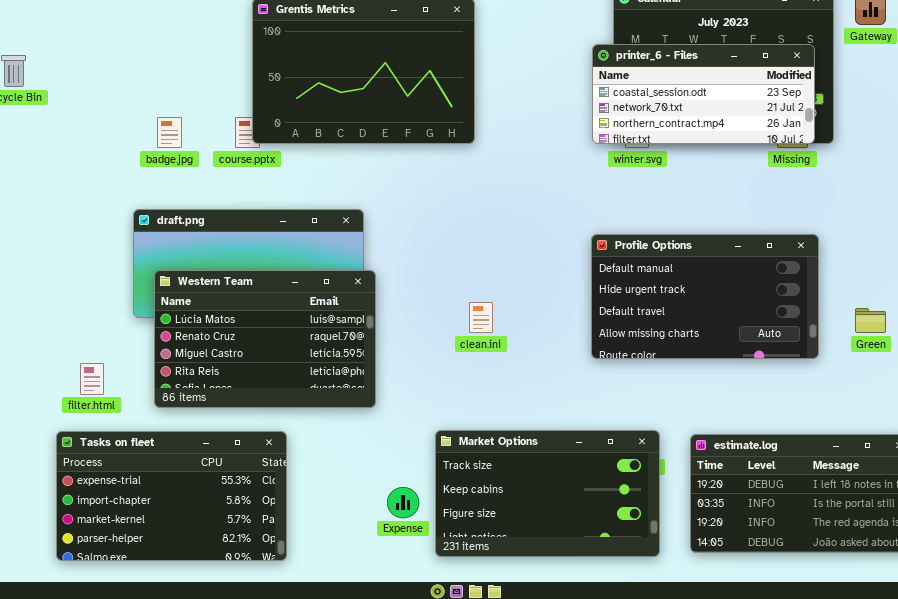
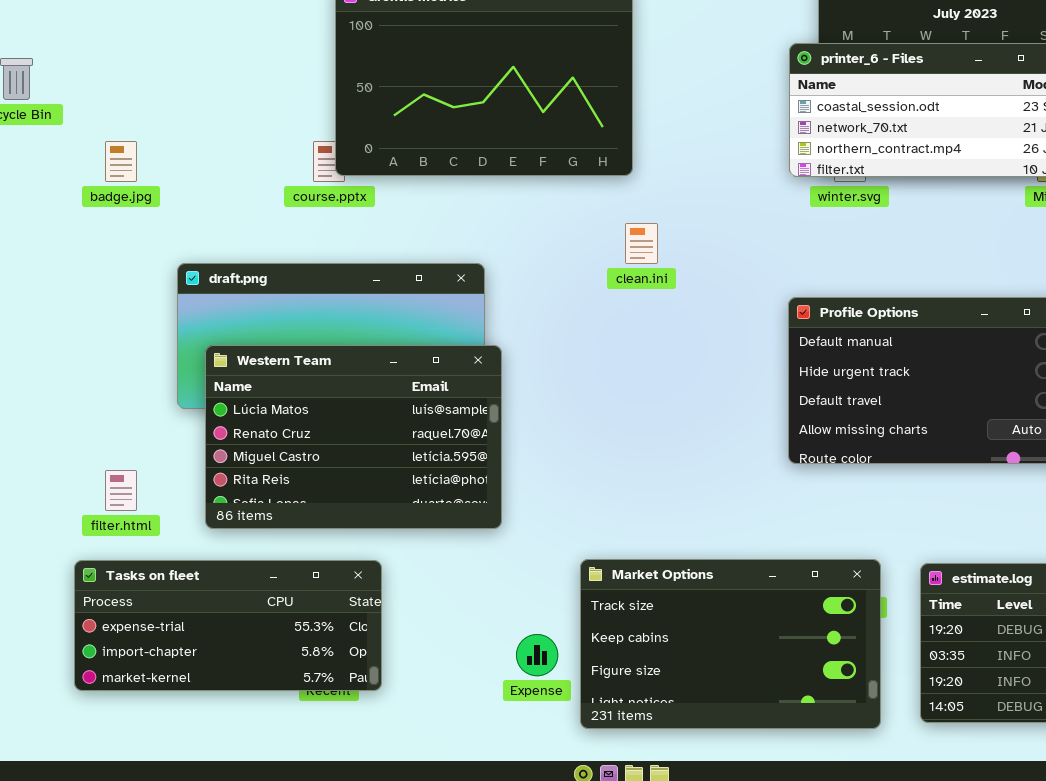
badge.jpg: [157,117,182,148] -> [105,141,137,182], moved
clean.ini: [469,302,493,333] -> [625,223,658,264], moved
Tasks on fleet: [56,431,287,561] -> [74,560,382,691], resized

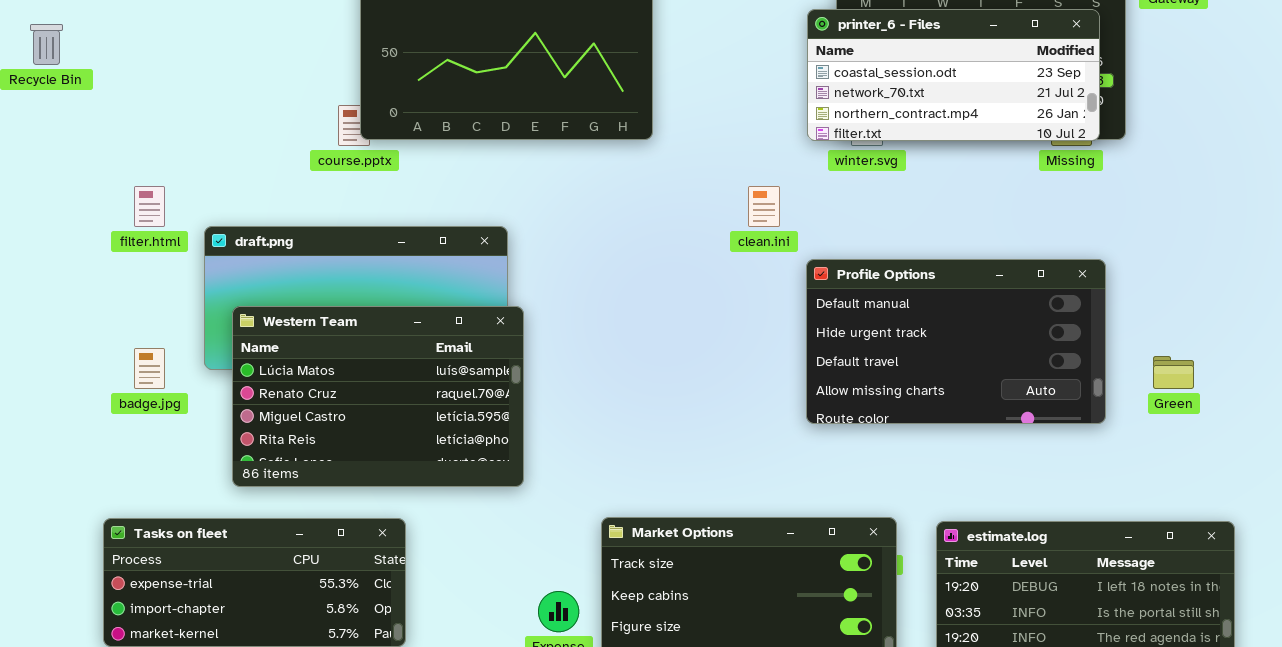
badge.jpg: [105,141,137,182] -> [134,348,165,389], moved
clean.ini: [625,223,658,264] -> [748,186,780,227], moved
filter.html: [105,470,137,511] -> [134,186,165,227], moved

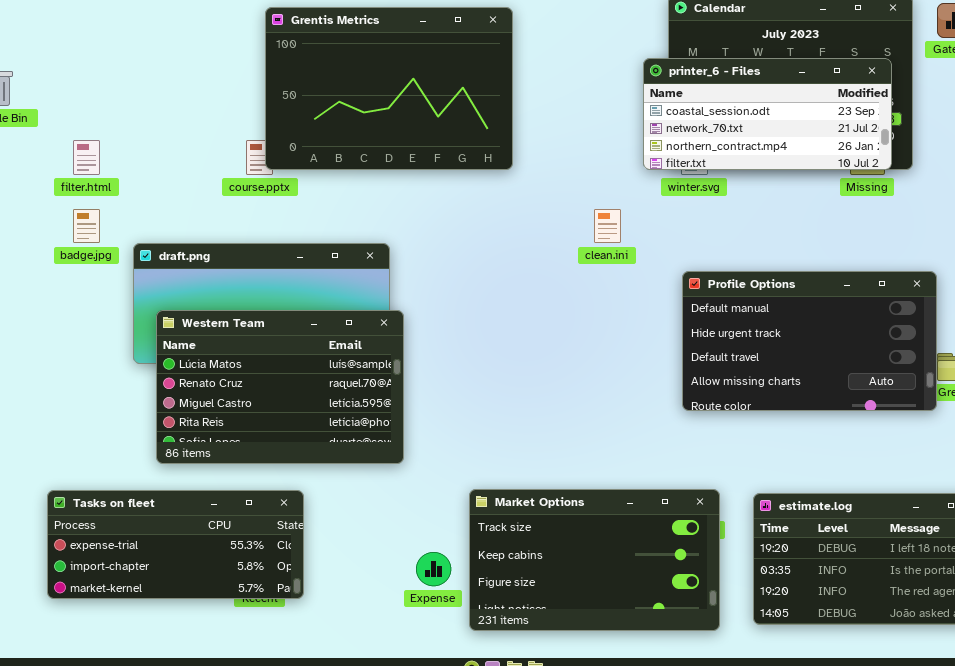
filter.html: [134,186,165,227] -> [73,140,100,175], moved
Profile Options: [806,259,1106,424] -> [682,271,937,411], moved
badge.jpg: [134,348,165,389] -> [73,209,100,243], moved

